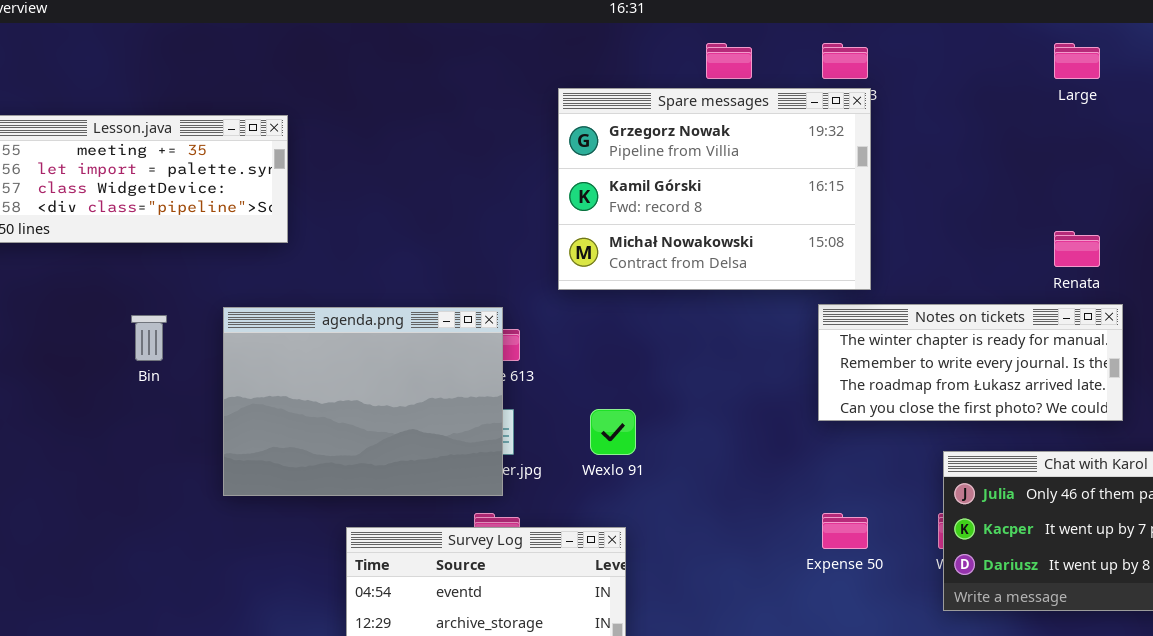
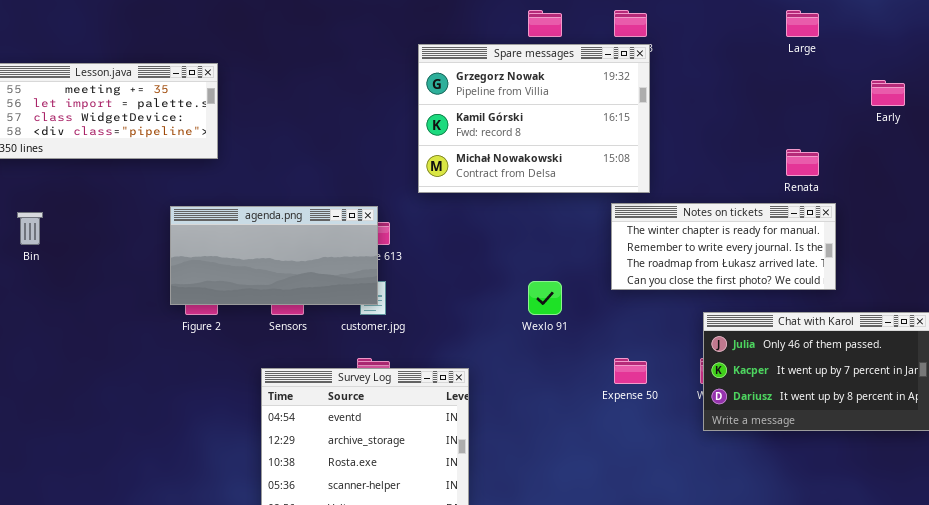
agenda.png: [223,307,503,496] -> [170,206,378,305], resized
Bin: [131,315,167,361] -> [17,212,43,245], moved
Wexlo 91: [590,409,636,455] -> [528,281,562,315], moved

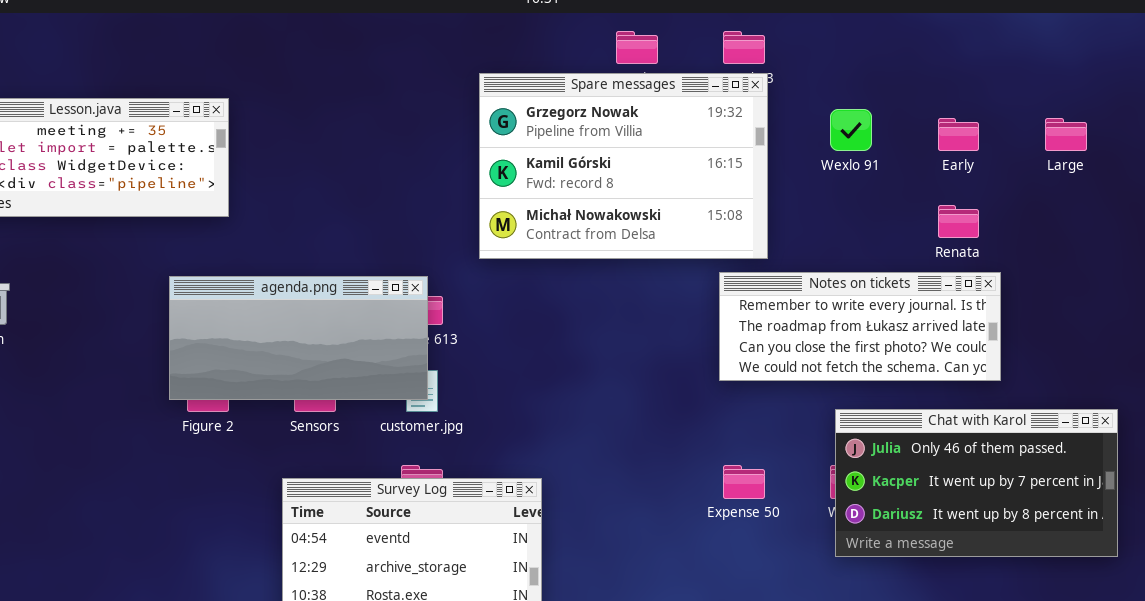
Large: [786,10,819,37] -> [1045,118,1087,151], moved
Early: [871,80,905,106] -> [938,118,979,151], moved
Notes on tickets: [611,203,836,290] -> [719,272,1001,381], scrolled down 1 row
Wexlo 91: [528,281,562,315] -> [830,109,872,151], moved

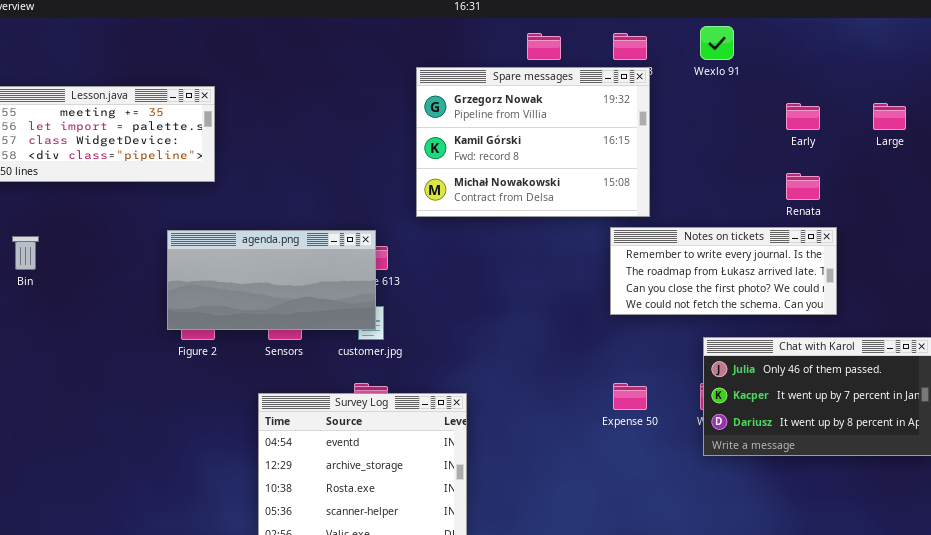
Wexlo 91: [830,109,872,151] -> [700,26,734,60], moved

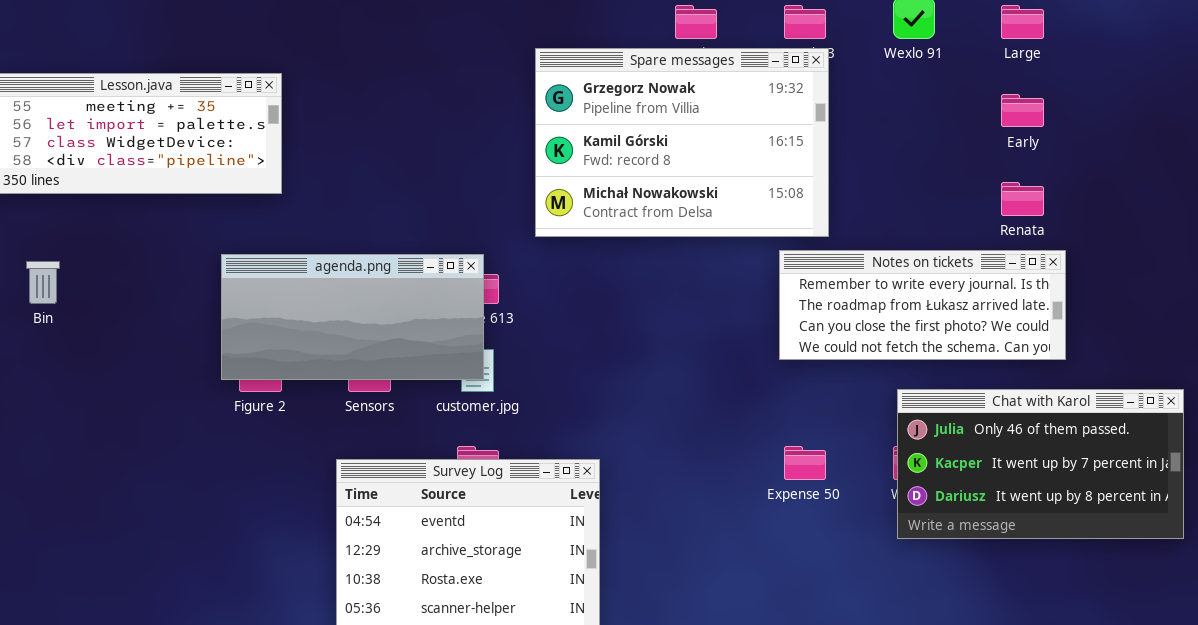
Large: [873,103,906,130] -> [1001,5,1044,39], moved

